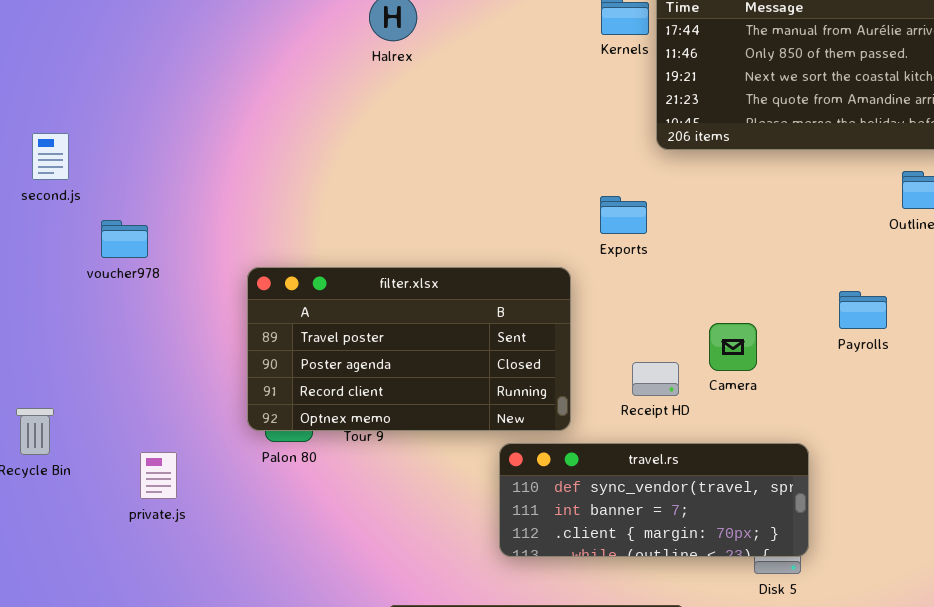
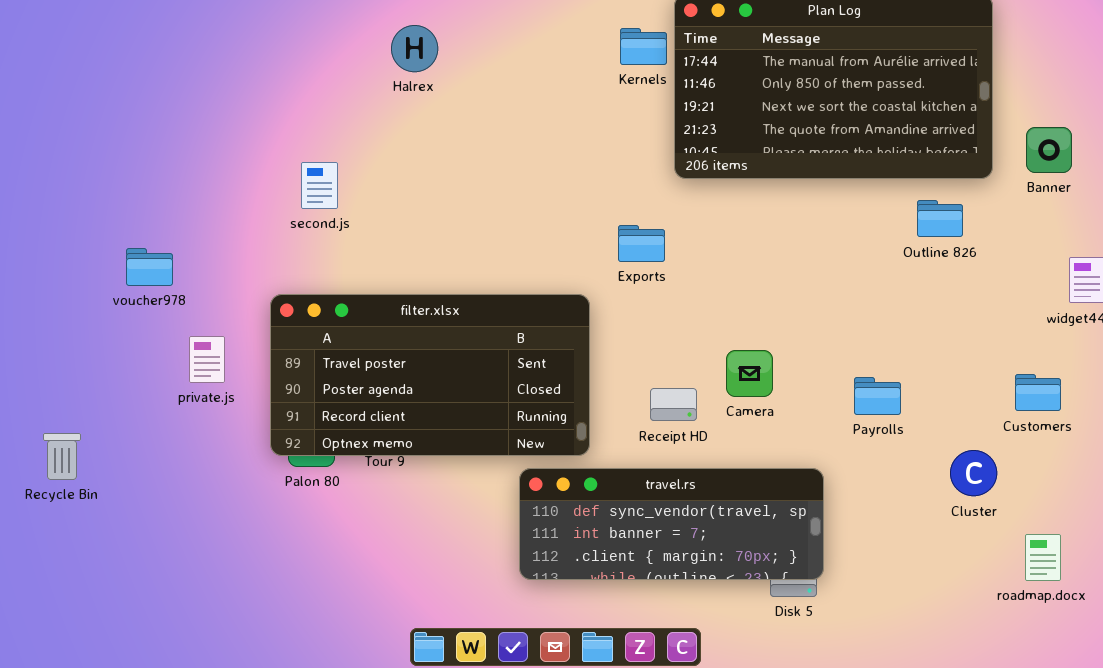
second.js: [32,133,69,180] -> [301,162,338,209], moved
Payrolls: [839,291,887,329] -> [854,377,901,415], moved
private.js: [140,452,177,499] -> [189,336,225,383], moved

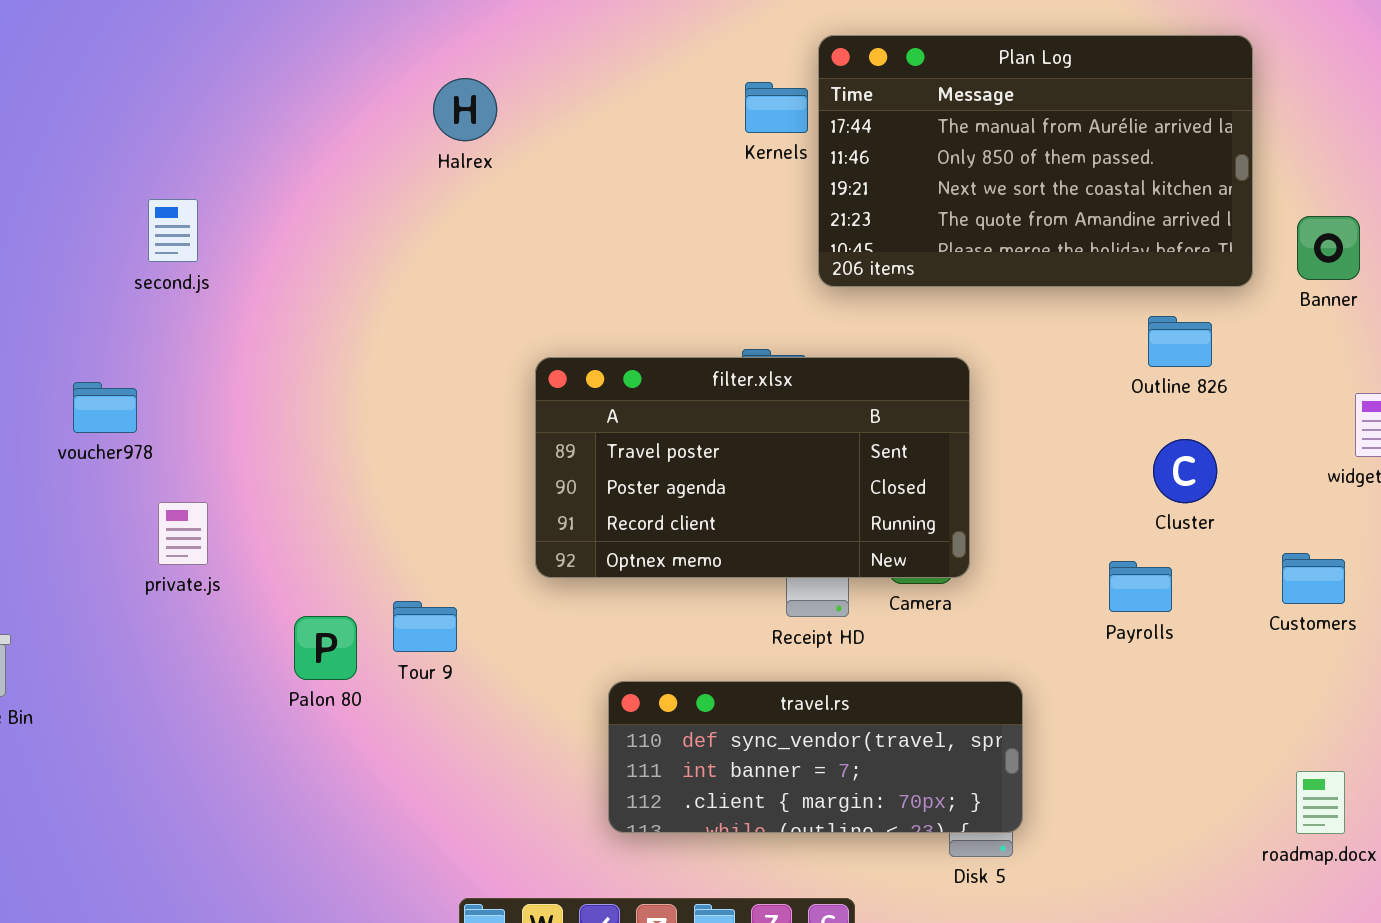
second.js: [301,162,338,209] -> [148,199,198,262], moved
filter.xlsx: [270,294,590,456] -> [535,357,970,578], moved
Payrolls: [854,377,901,415] -> [1109,561,1172,612], moved
Cluster: [950,450,997,496] -> [1153,439,1217,503], moved

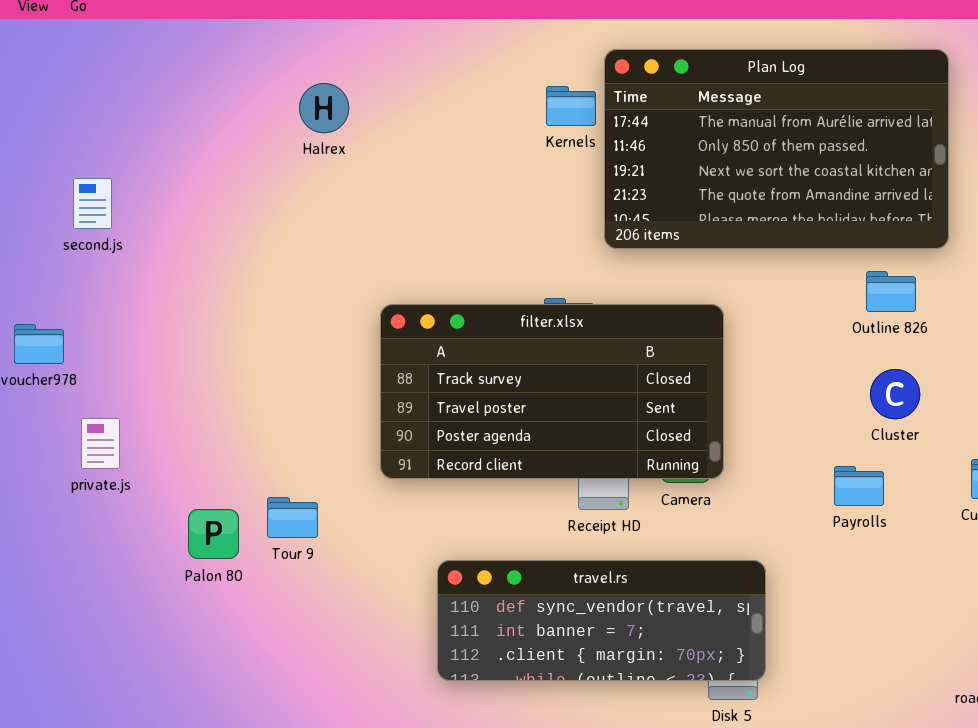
filter.xlsx: [535,357,970,578] -> [380,304,724,479], scrolled up 1 row

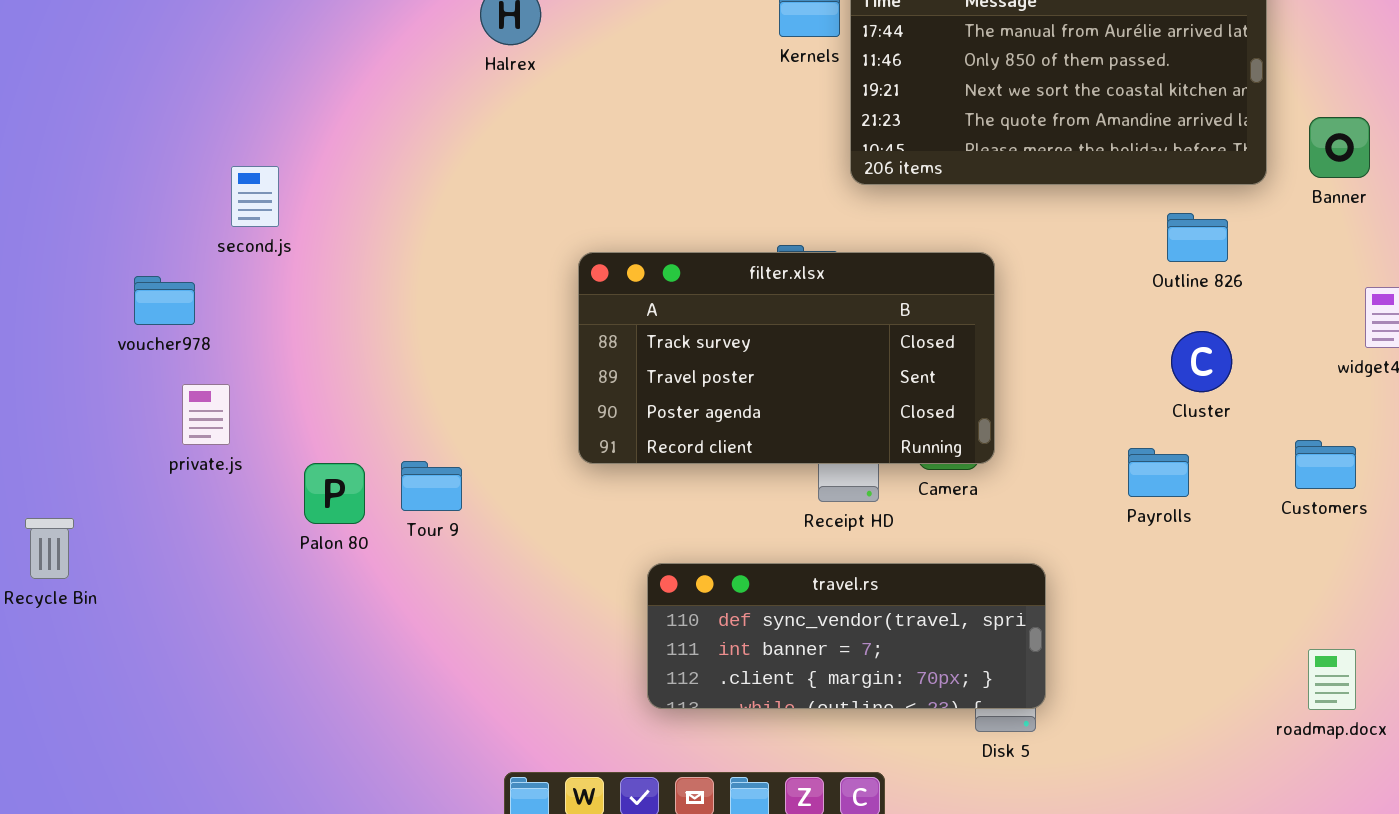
second.js: [73,178,112,229] -> [231,166,279,227], moved
private.js: [81,418,120,469] -> [182,384,230,445], moved
Tour 9: [267,497,318,538] -> [401,461,462,511], moved
Palon 80: [188,509,239,559] -> [304,463,365,524], moved

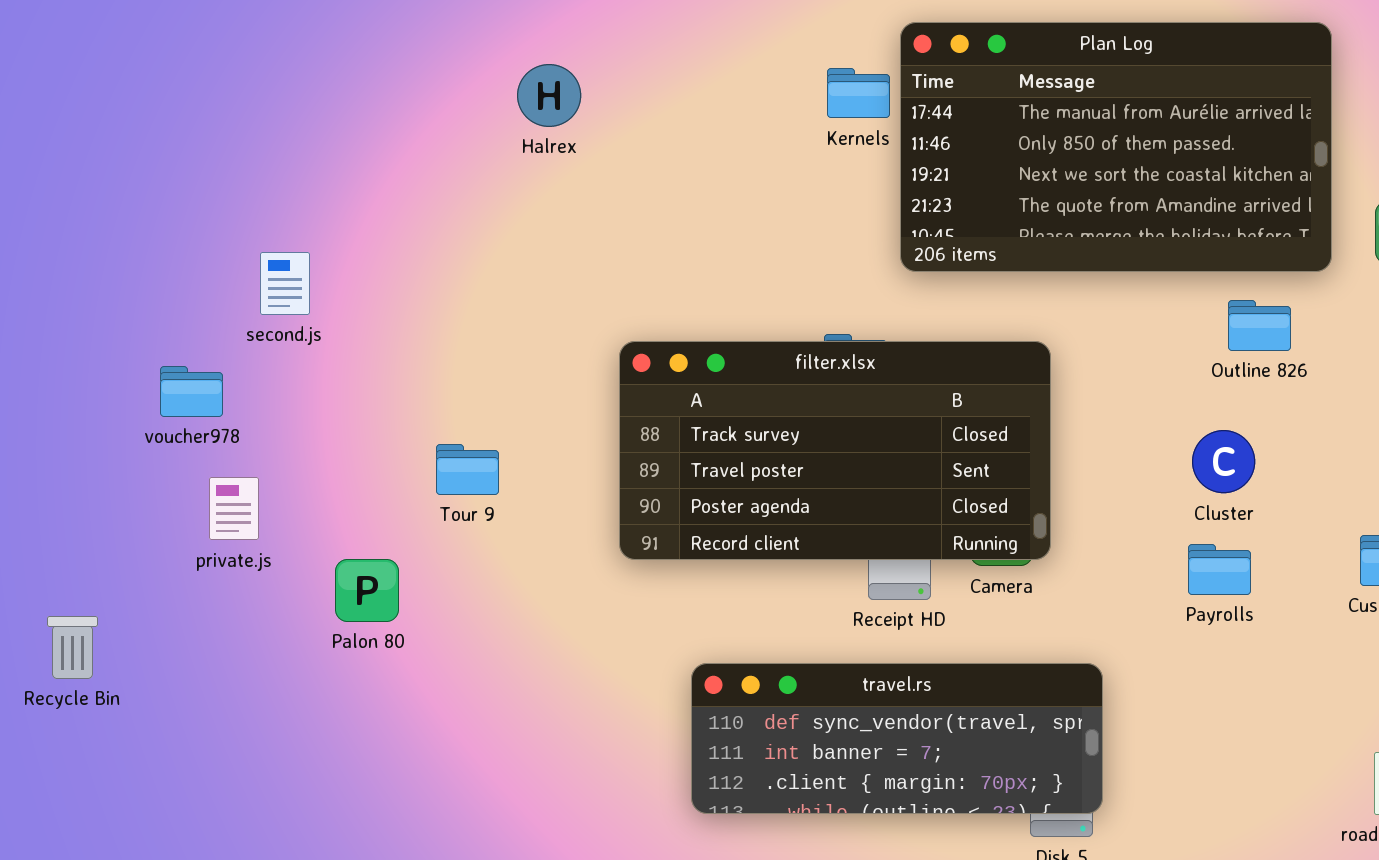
Cluster: [1171,331,1232,392] -> [1192,430,1255,493], moved
Tour 9: [401,461,462,511] -> [436,444,499,495], moved

